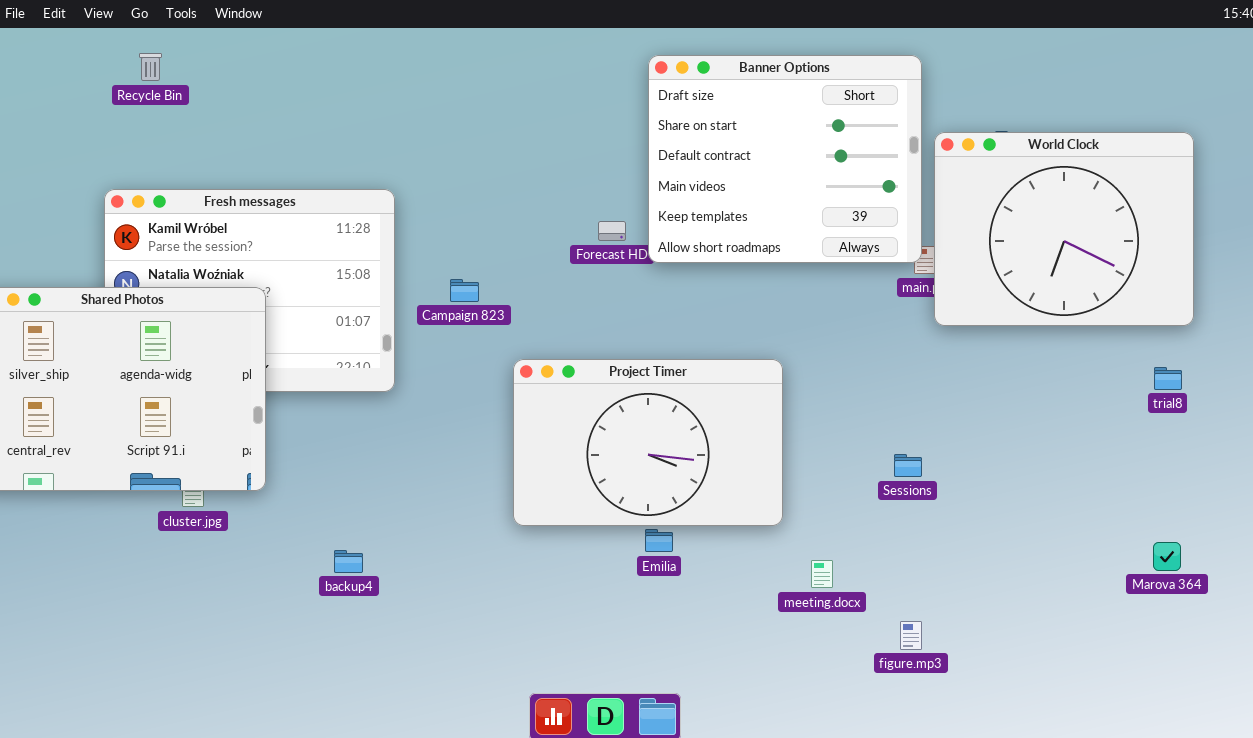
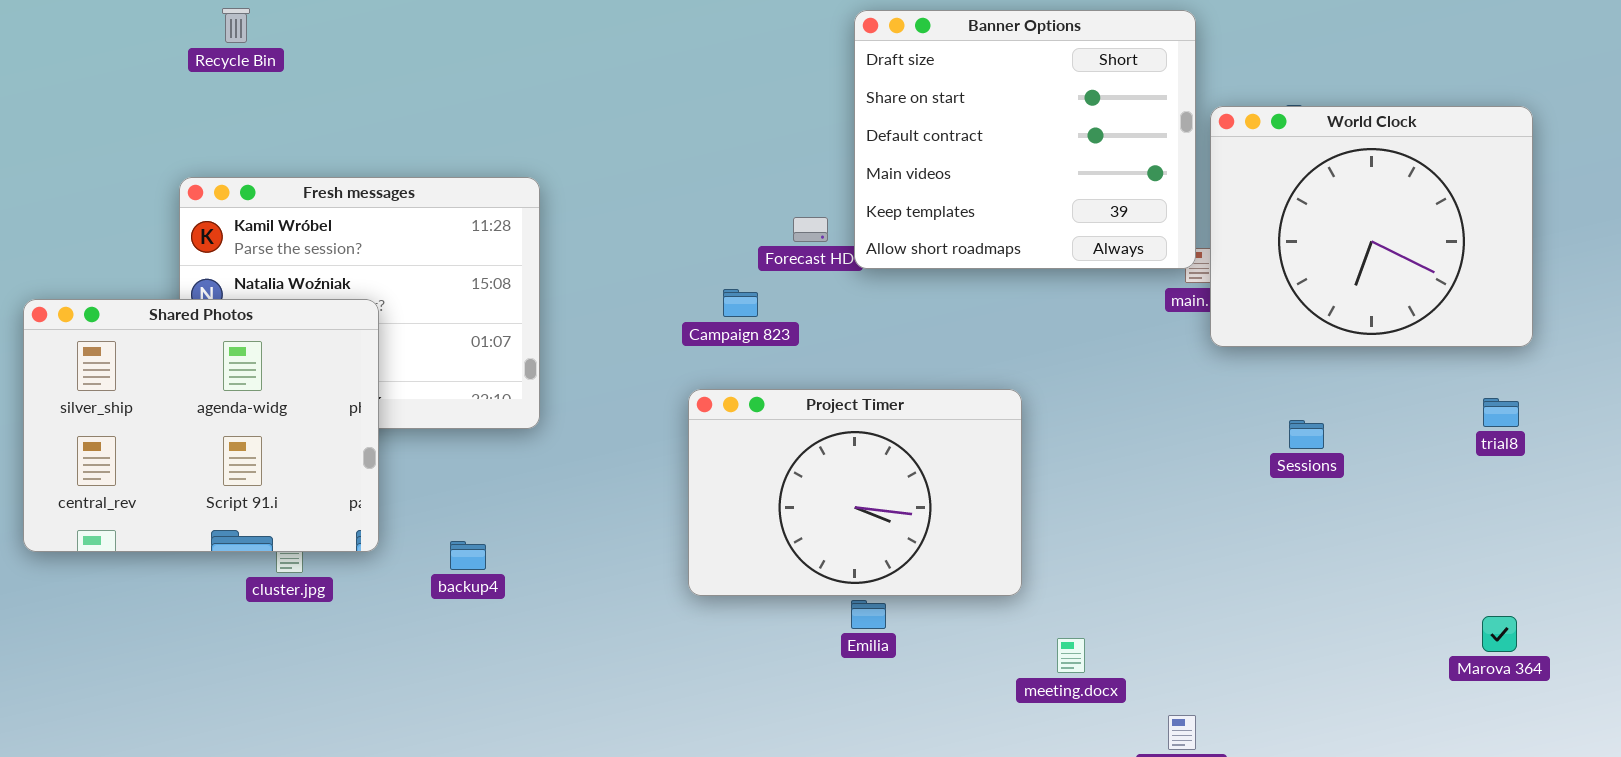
Campaign 823: [450,279,479,302] -> [723,289,758,317], moved
Sessions: [894,454,922,477] -> [1289,420,1324,449], moved
backup4: [334,550,363,573] -> [450,541,486,570], moved

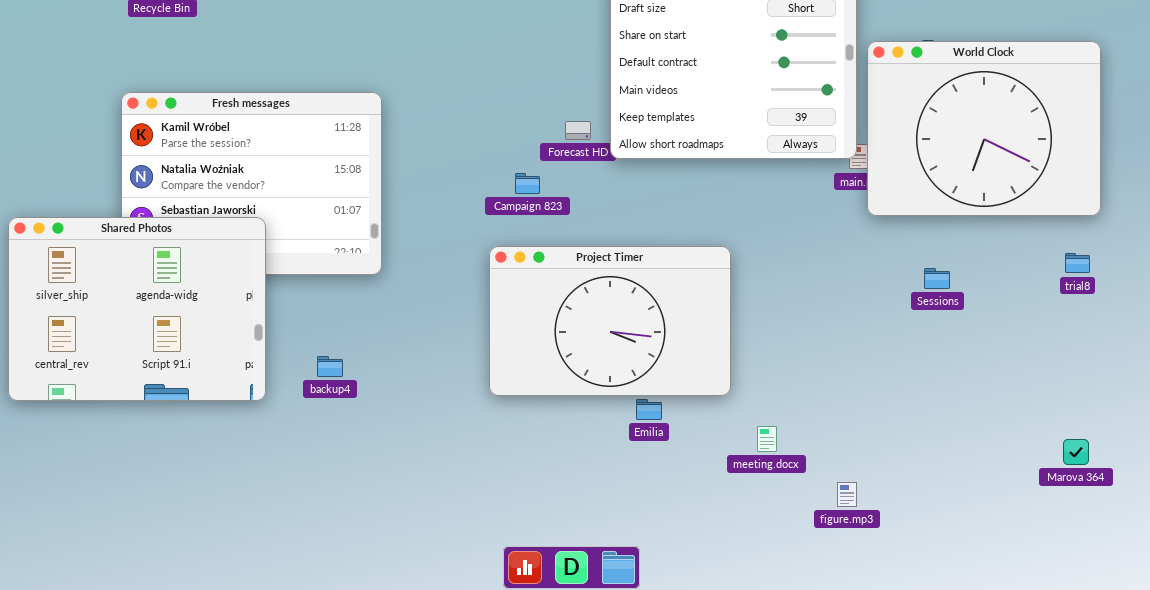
Shared Photos: [23,299,379,552] -> [8,217,266,401], moved
Emilia: [851,600,886,629] -> [636,399,662,420], moved
Marova 364: [1482,616,1517,652] -> [1063,439,1089,465], moved

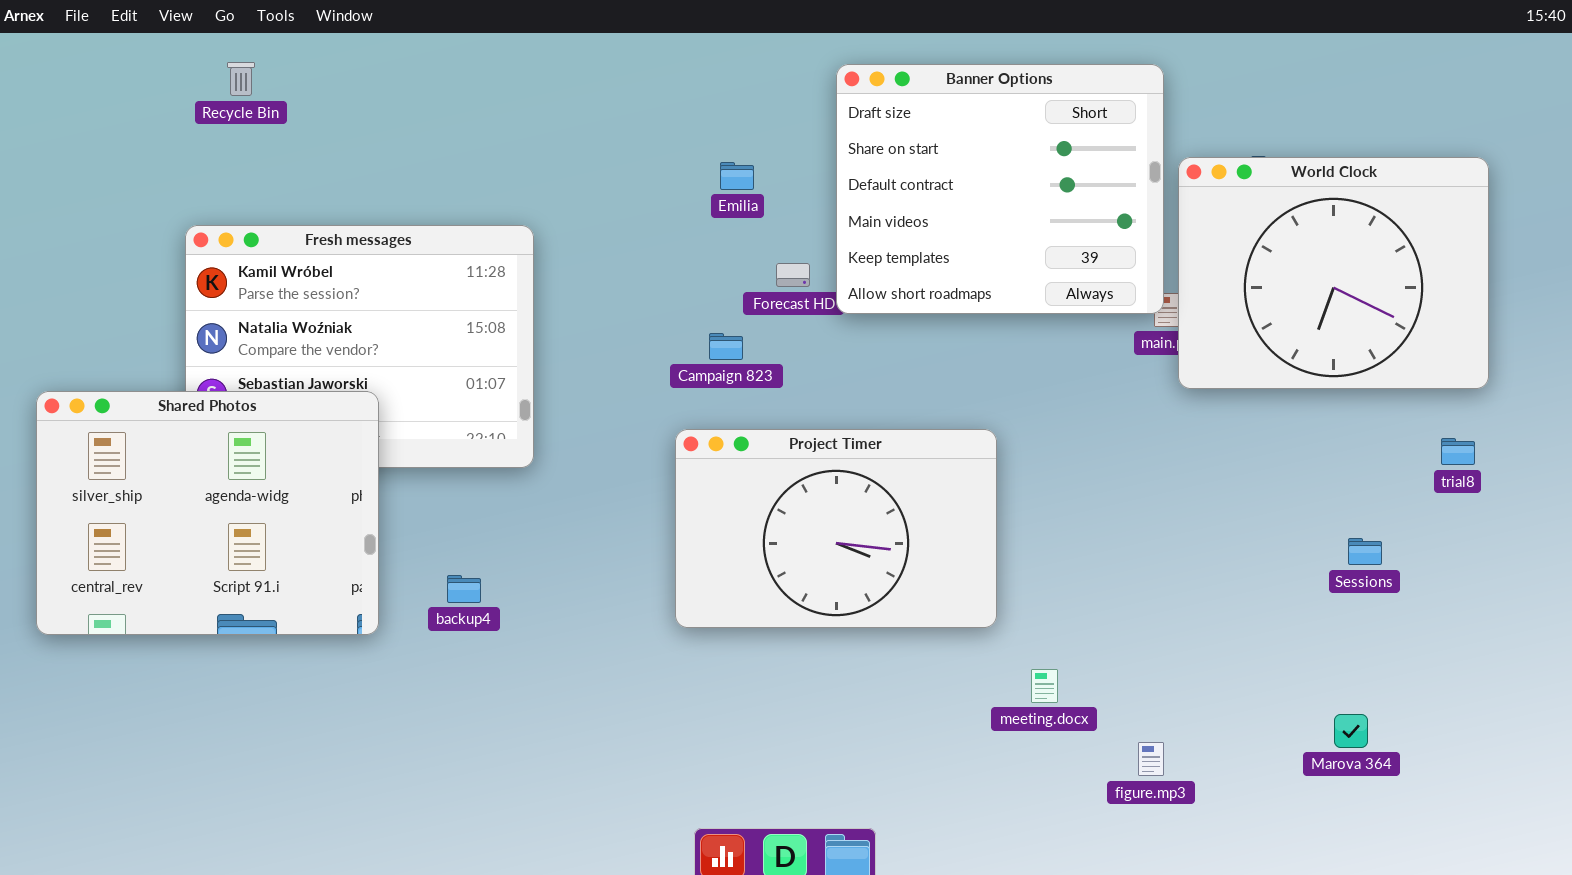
Sessions: [924,268,950,289] -> [1348,538,1382,565], moved
Emilia: [636,399,662,420] -> [720,162,754,190], moved
Marova 364: [1063,439,1089,465] -> [1334,714,1368,748], moved

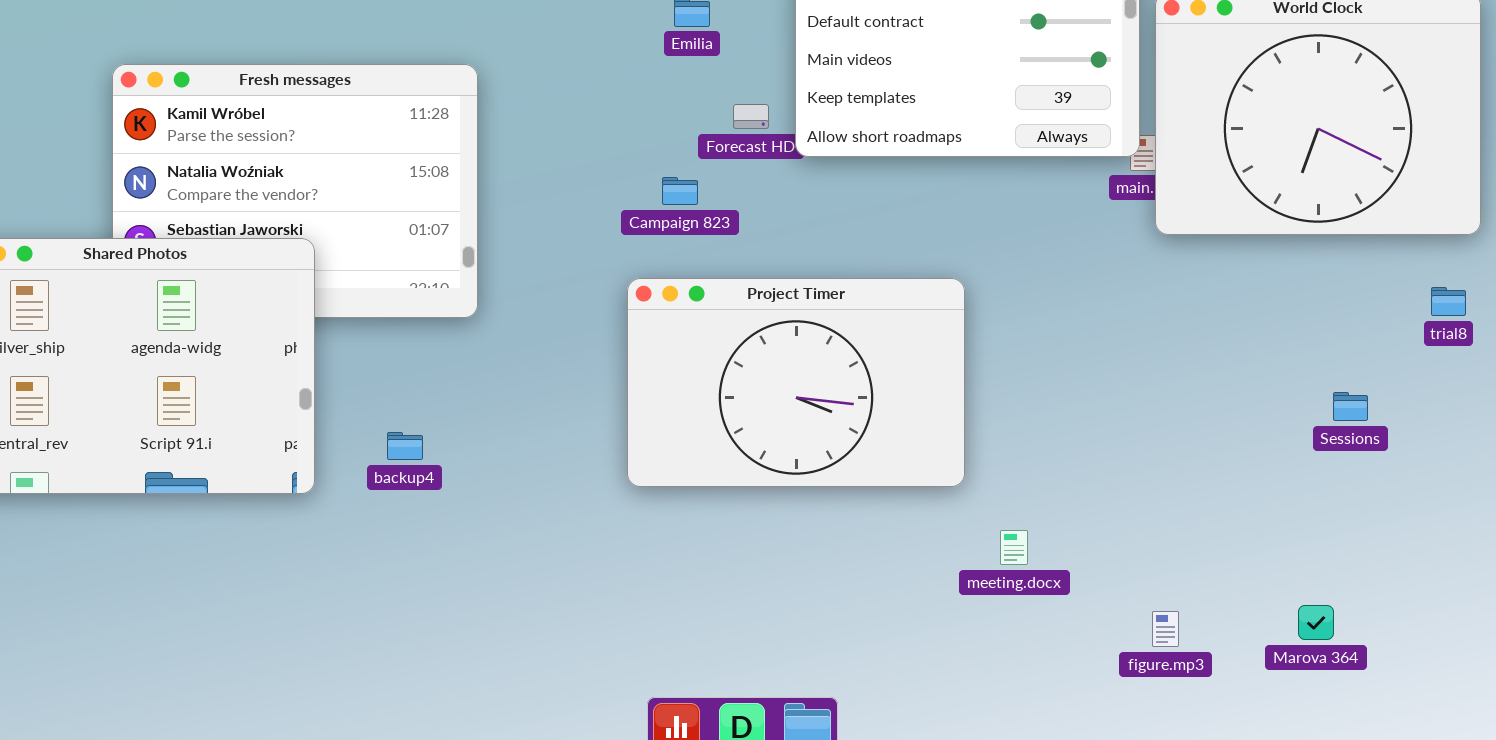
Marova 364: [1334,714,1368,748] -> [1298,605,1334,640], moved
figure.mp3: [1138,742,1164,776] -> [1152,611,1179,647], moved

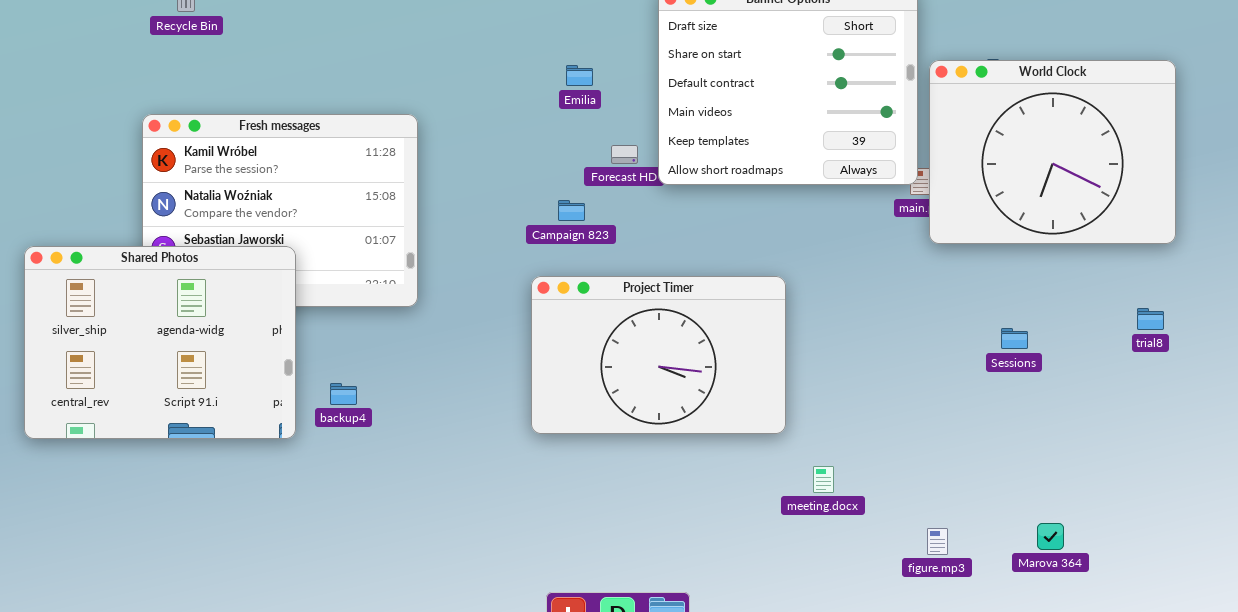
trial8: [1431,287,1466,316] -> [1137,308,1164,330], moved
Sessions: [1333,392,1368,421] -> [1001,328,1028,349], moved
backup4: [387,432,423,460] -> [330,383,357,405], moved

